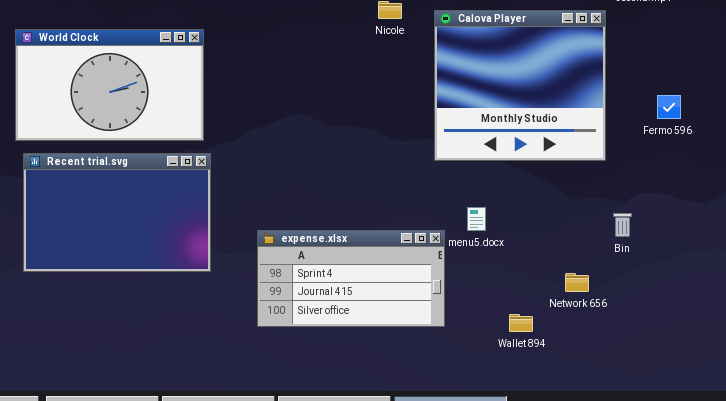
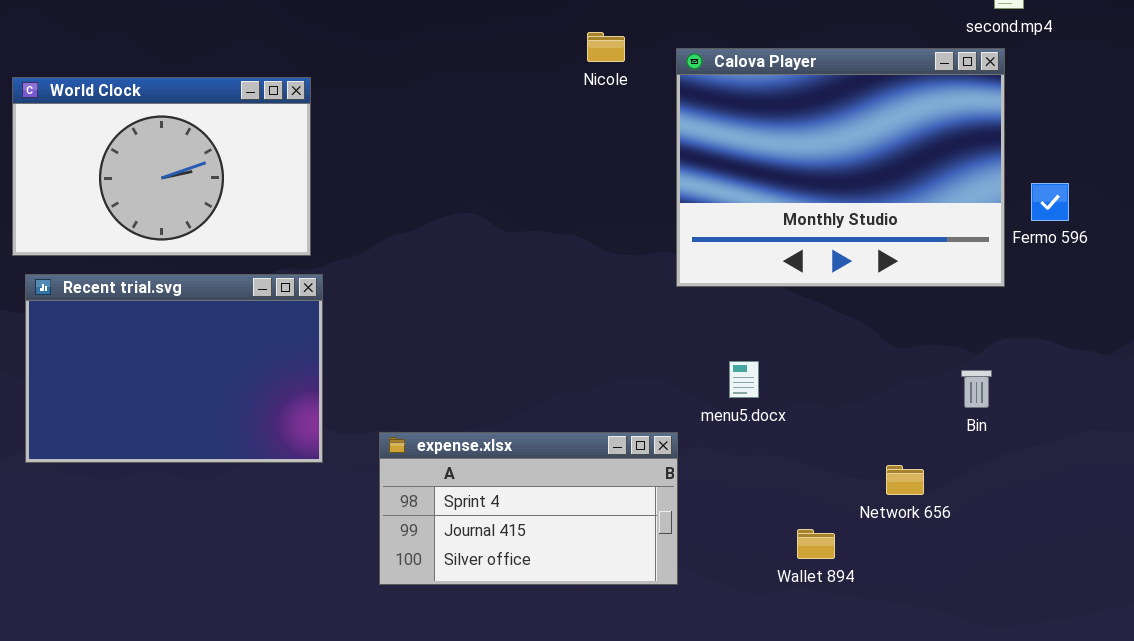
Calova Player: [434,10,606,161] -> [676,48,1005,287], resized
expense.xlsx: [257,230,445,327] -> [379,432,678,585], moved

